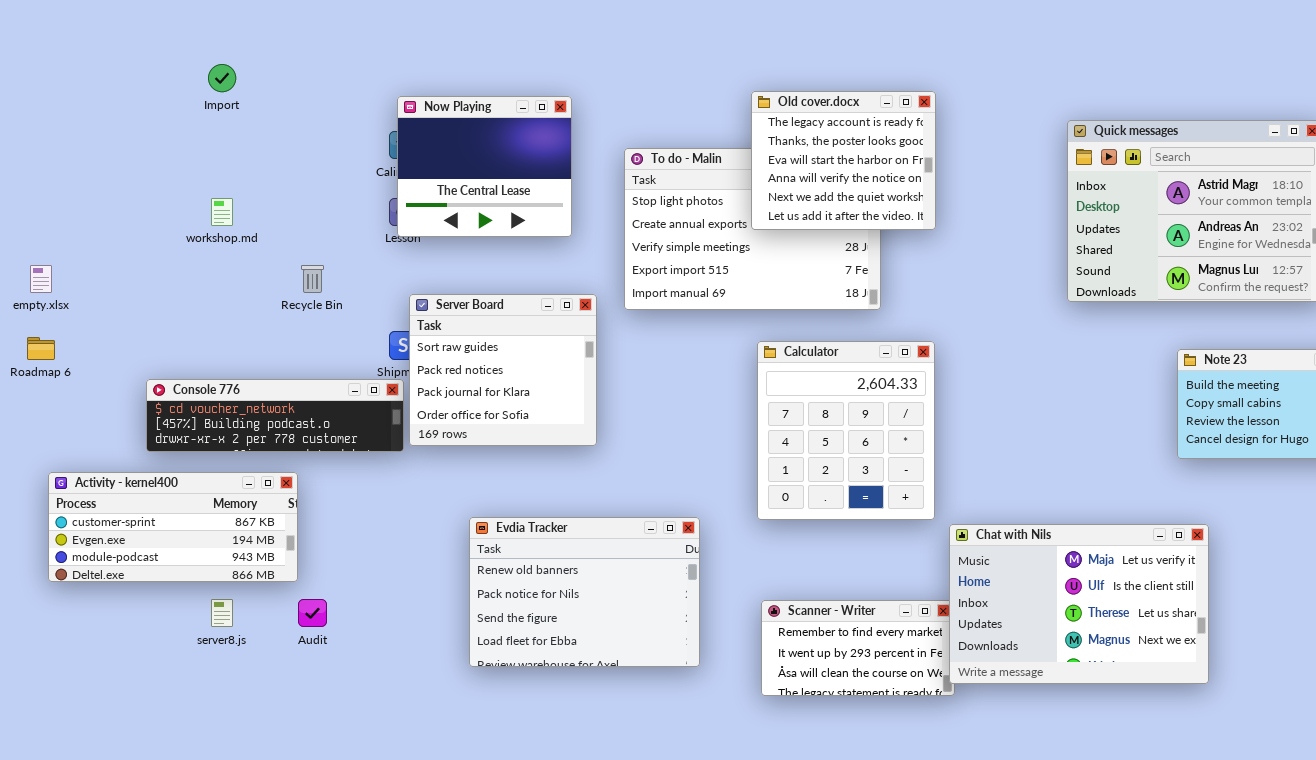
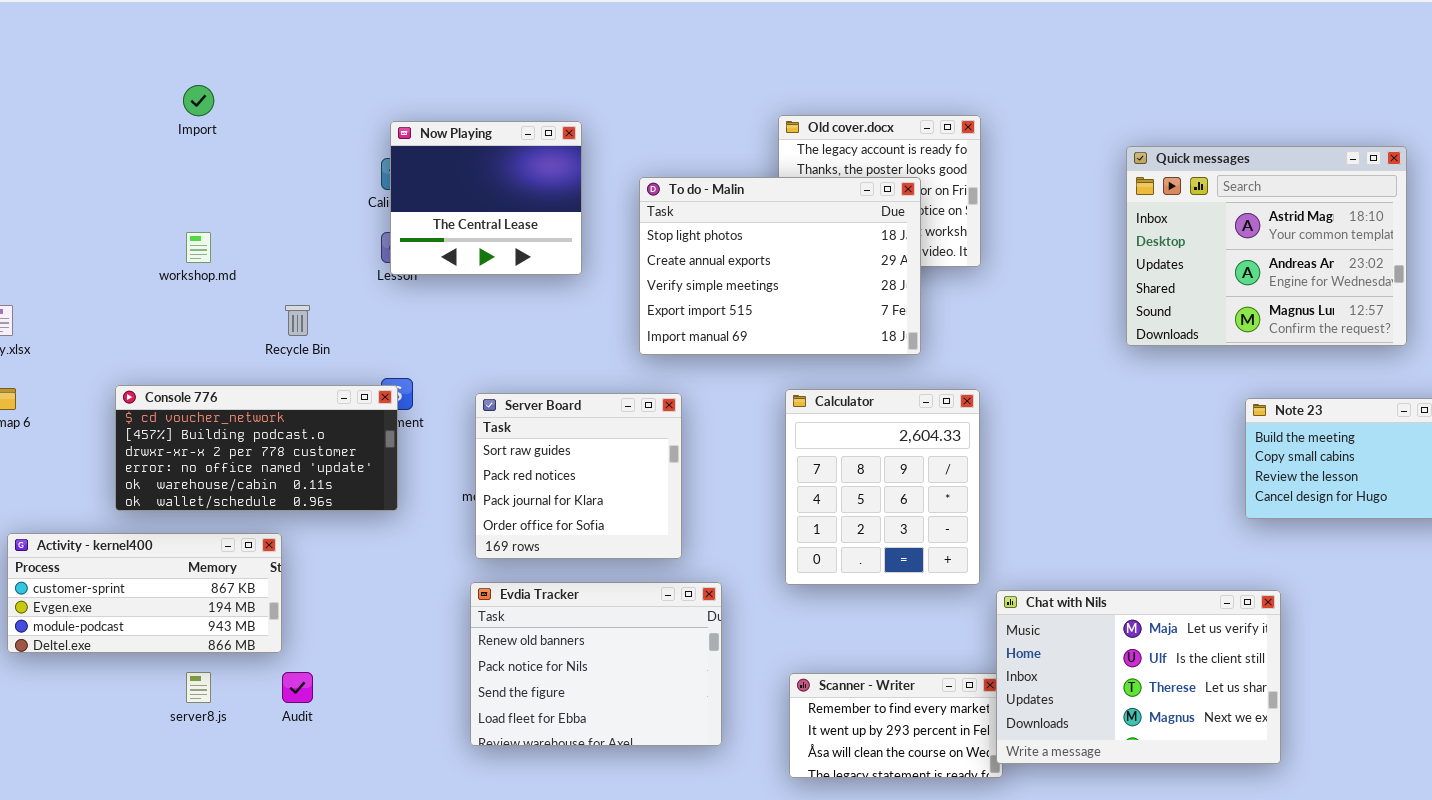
To do - Malin: [624,148,881,310] -> [639,177,921,355], raised
Server Board: [409,294,597,446] -> [475,393,682,559], moved
Console 776: [146,379,404,452] -> [115,385,398,511], resized

